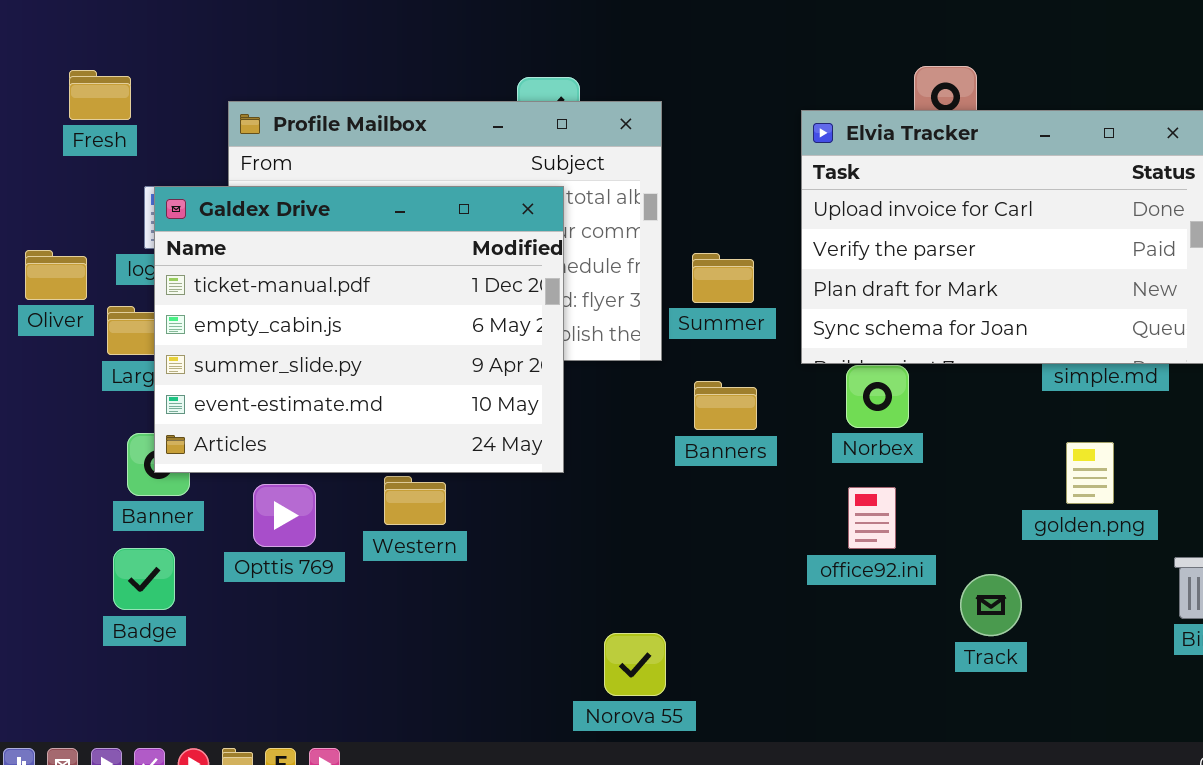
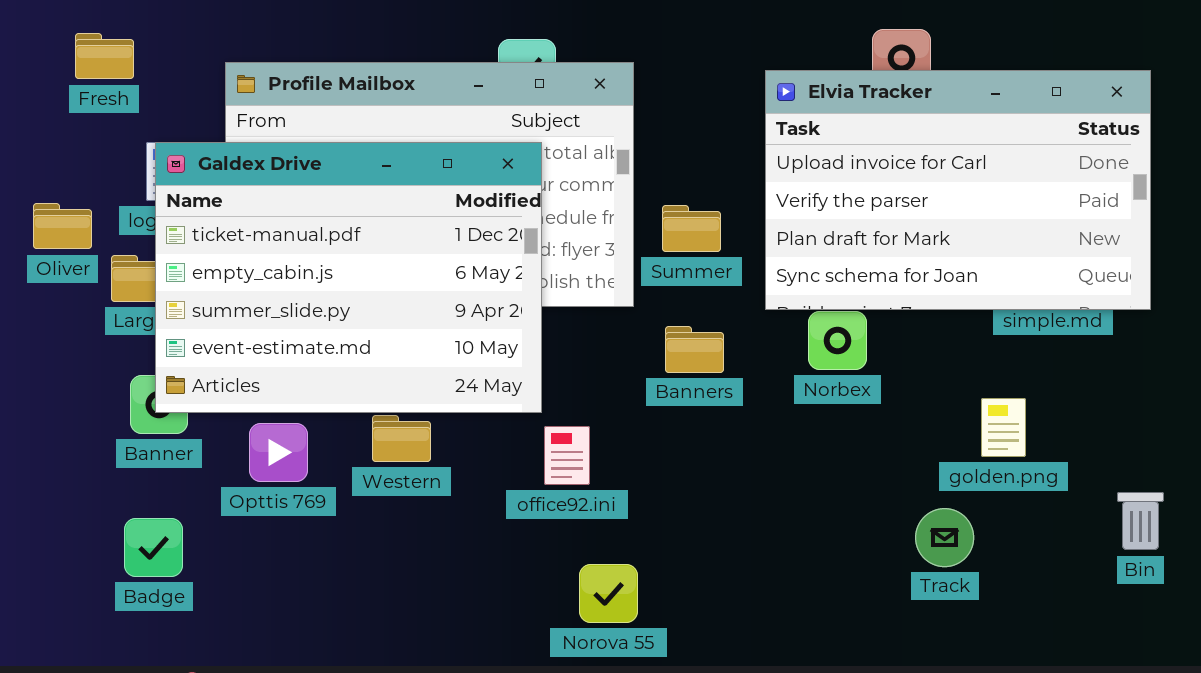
golden.png: [1066,442,1114,504] -> [981,398,1026,457], moved
office92.ini: [848,487,896,549] -> [544,426,590,485], moved
Badge: [113,548,175,610] -> [124,518,183,577], moved

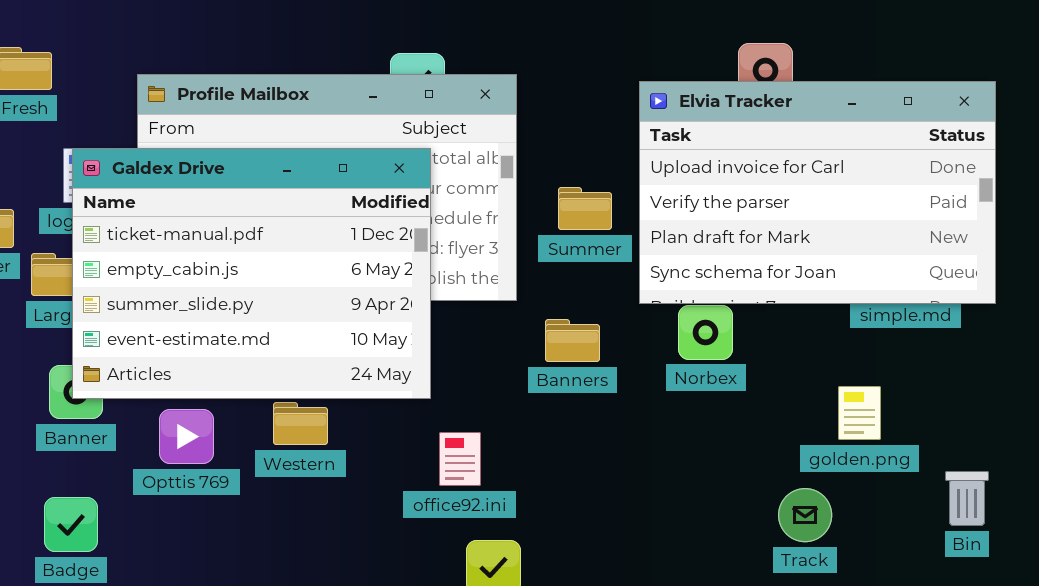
Summer: [662,205,721,252] -> [558,187,612,230], moved
office92.ini: [544,426,590,485] -> [439,432,481,486], moved
Bin: [1117,492,1164,550] -> [945,471,989,526], moved

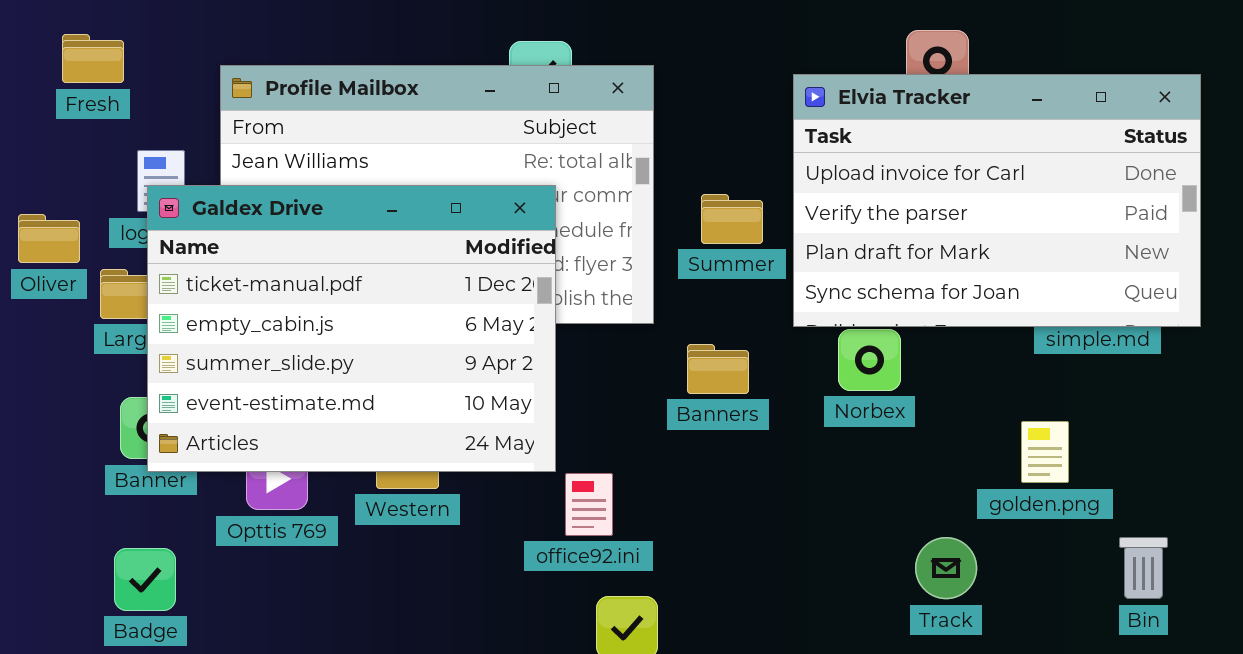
Galdex Drive: [72,148,431,399] -> [147,185,556,472], moved
Bin: [945,471,989,526] -> [1119,537,1168,599], moved
Track: [778,488,832,542] -> [915,537,977,599], moved

